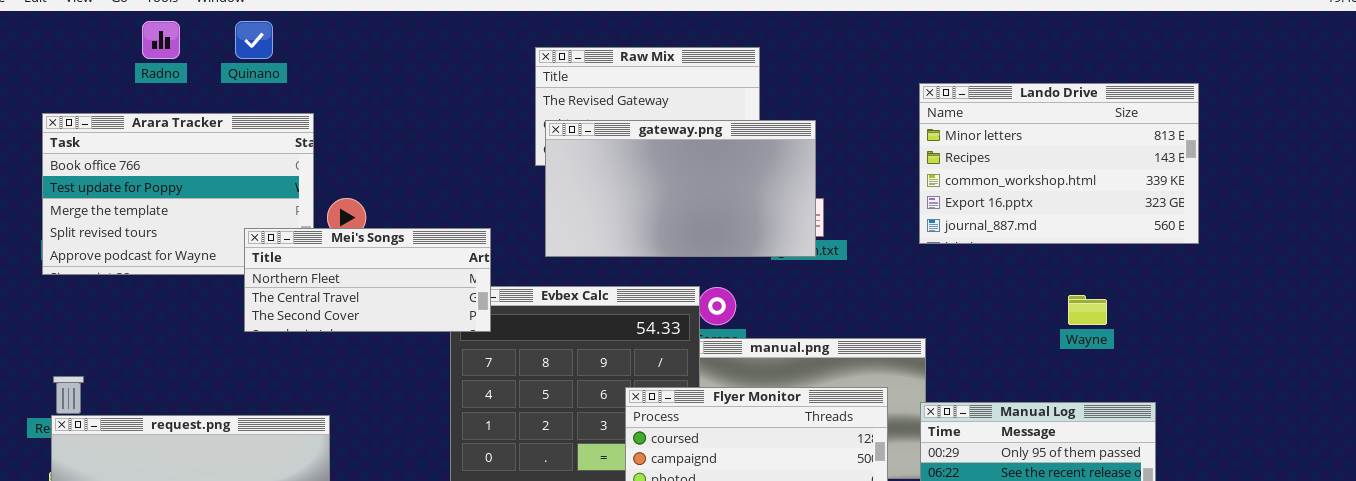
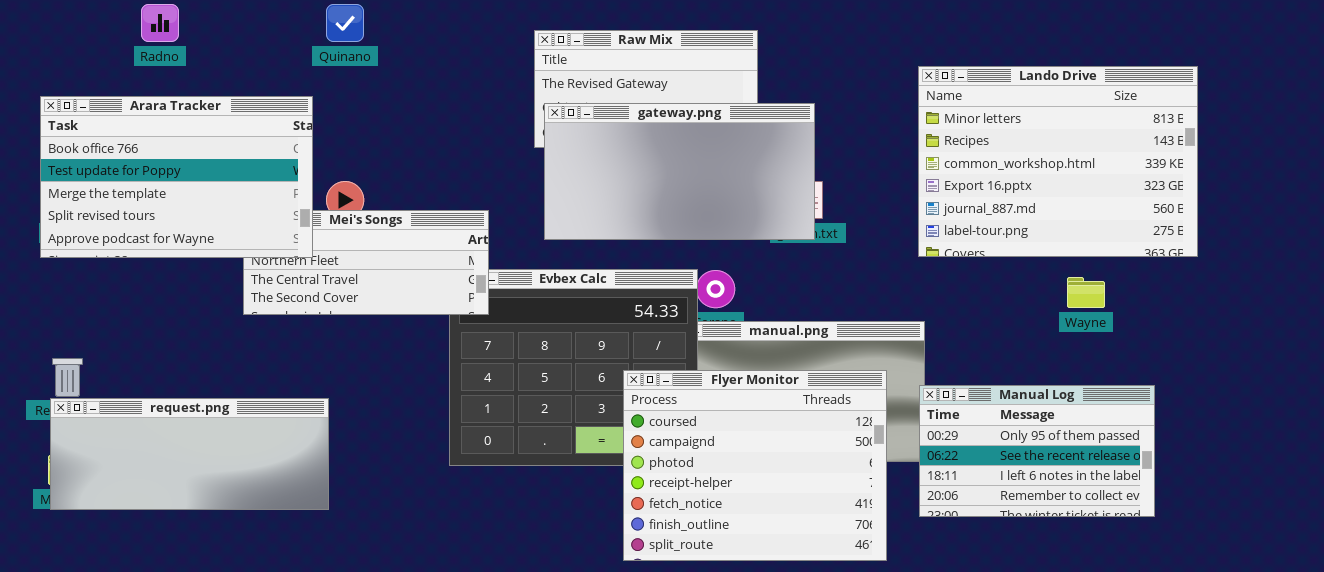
Quinano: [235,21,273,59] -> [326,4,364,42], moved
Lando Drive: [919,83,1199,244] -> [918,66,1198,257], resized
Arara Tracker: [42,113,314,275] -> [40,96,313,258], raised

